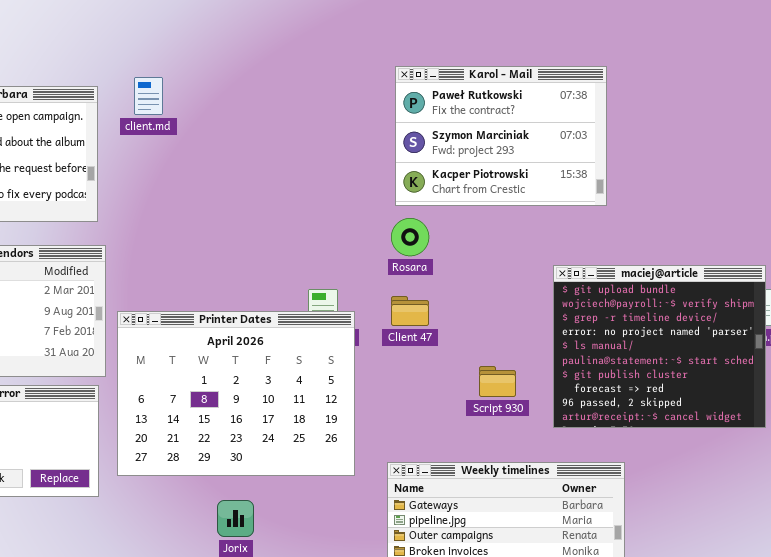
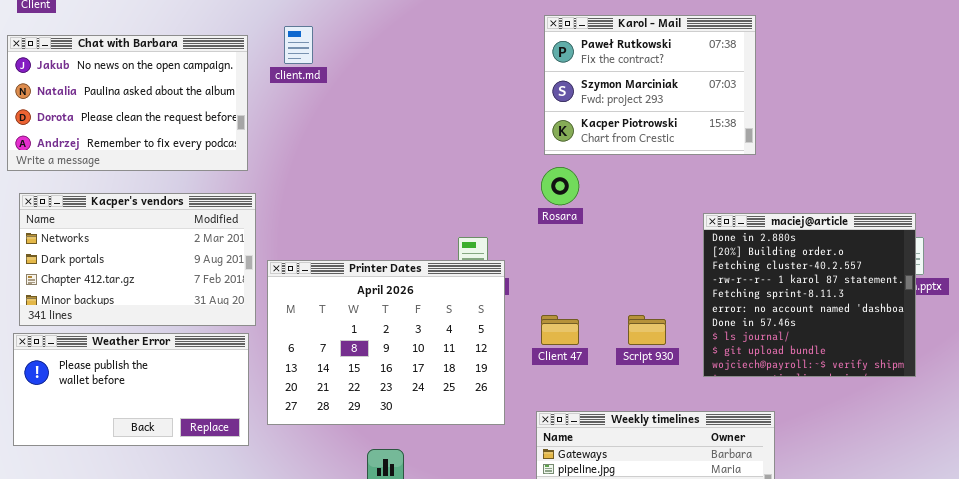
maciej@article: [553,265,766,428] -> [703,213,916,377], scrolled up 8 rows
Client 47: [391,296,429,326] -> [541,315,579,345], moved

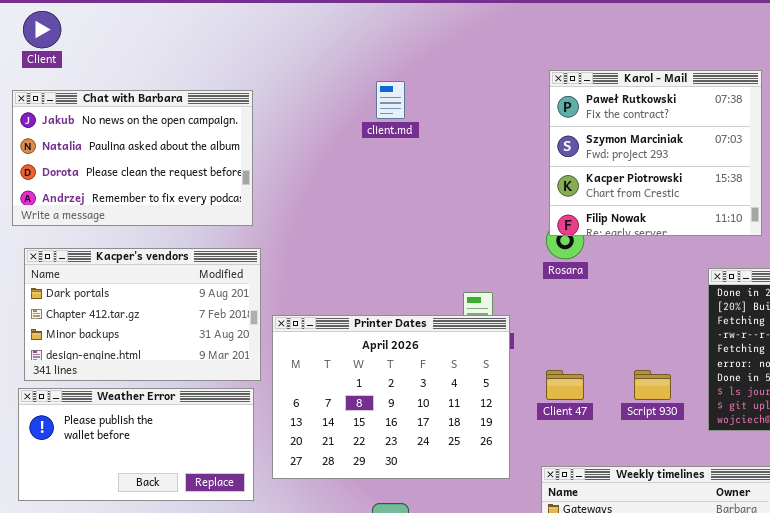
Karol - Mail: [544,15,756,155] -> [549,70,762,236], resized
client.md: [284,26,313,64] -> [376,81,405,119], moved
Kacper's vendors: [19,193,256,326] -> [24,248,261,381], scrolled down 1 row

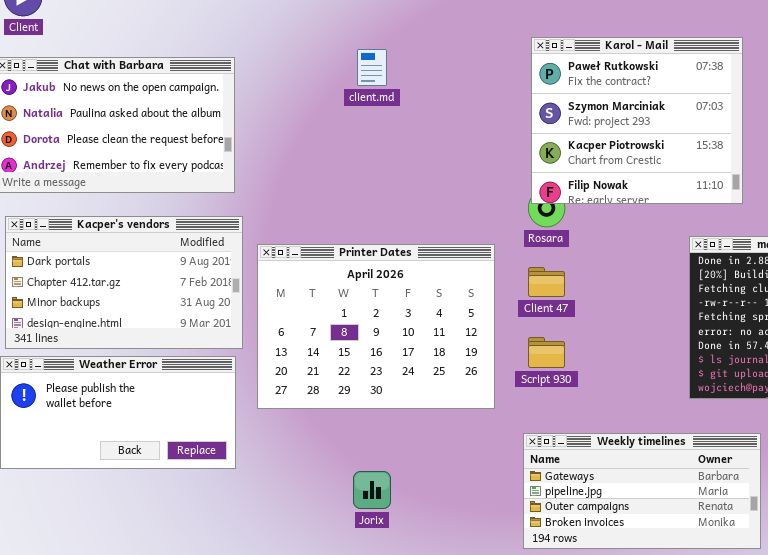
Printer Dates: [272,315,510,479] -> [257,244,495,409], moved
Client 47: [546,370,584,400] -> [528,267,565,297], moved
Script 930: [634,370,671,400] -> [528,337,565,368], moved

